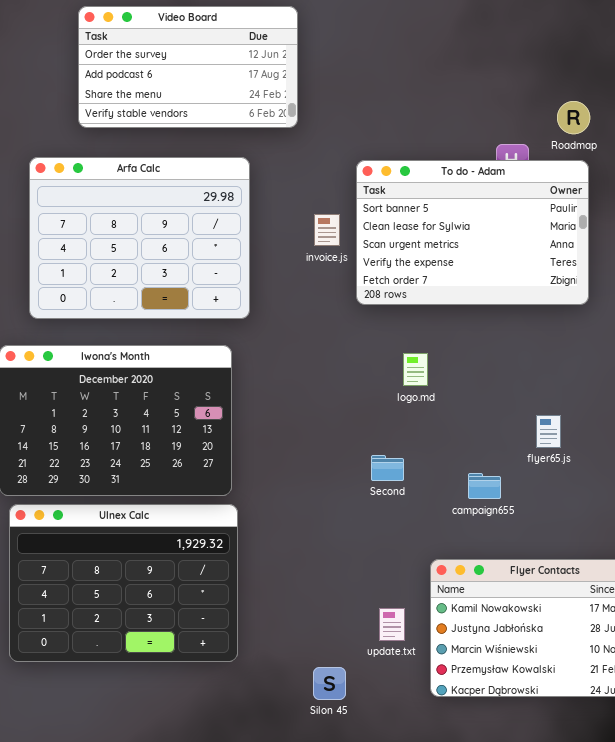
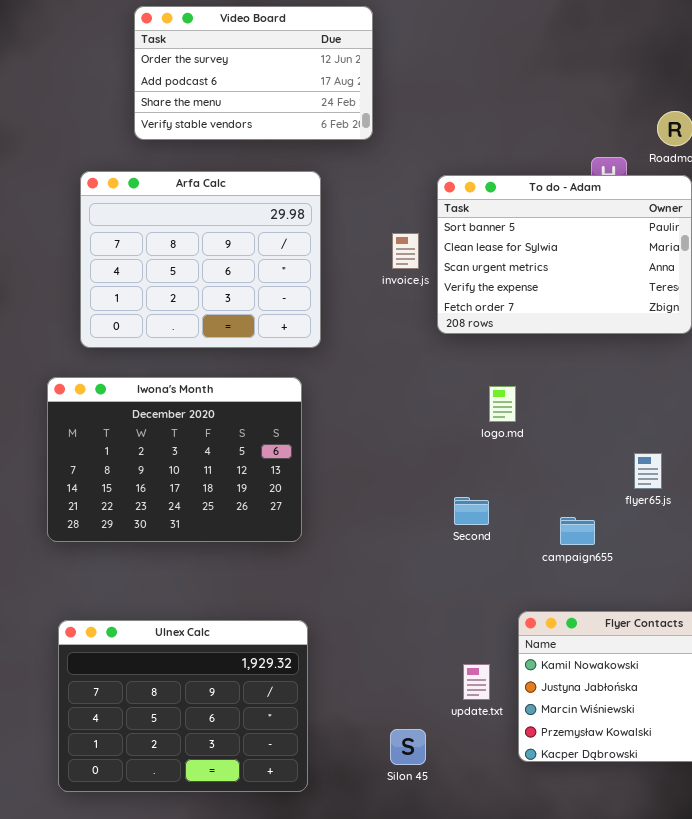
Ulnex Calc: [9,504,238,662] -> [58,620,308,792], moved

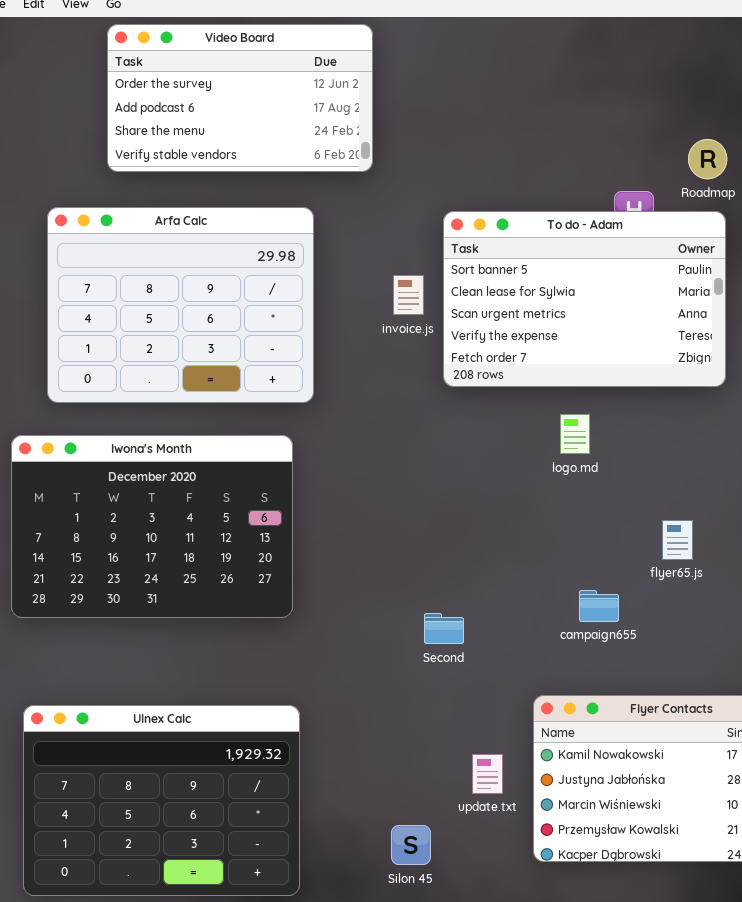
logo.md: [489,386,516,422] -> [560,414,590,454], moved
Second: [454,497,489,525] -> [424,613,464,644], moved

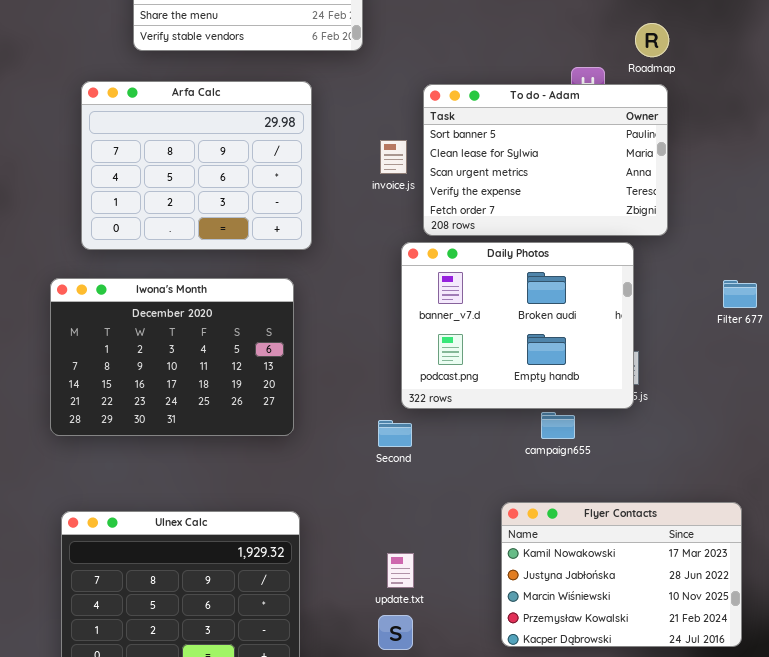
Daily Photos: none -> [401,242,634,409], opened
Second: [424,613,464,644] -> [378,420,412,447], moved
update.txt: [472,754,503,794] -> [387,553,414,588], moved

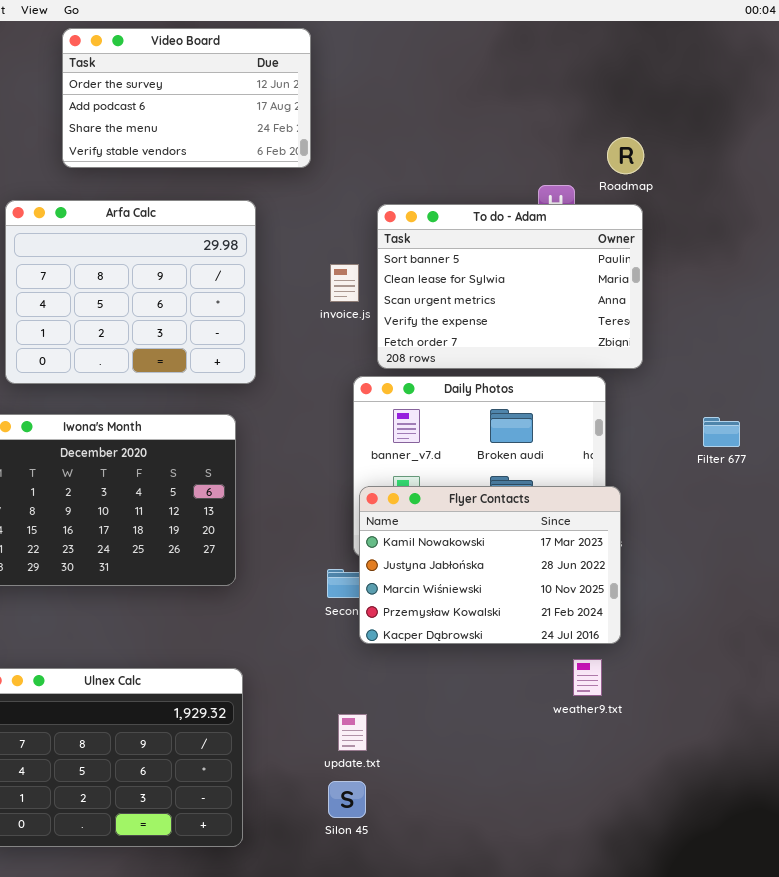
Flyer Contacts: [501,502,742,647] -> [359,486,621,644], moved

